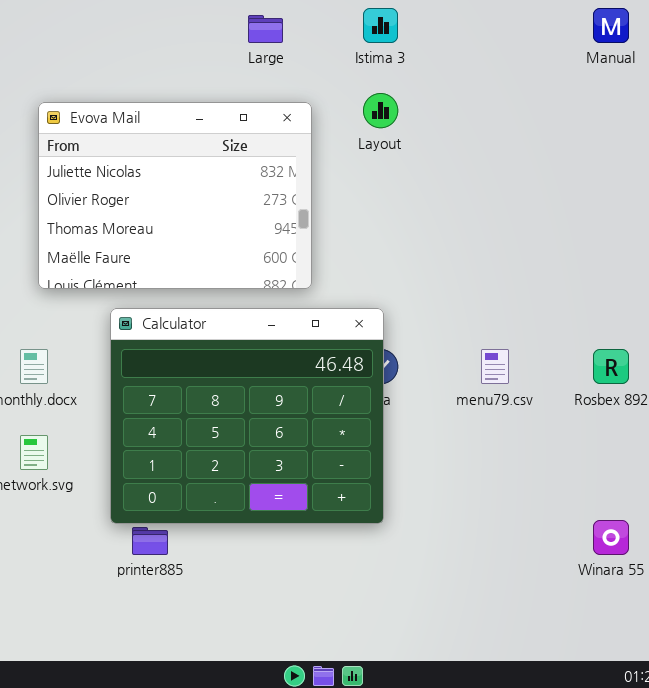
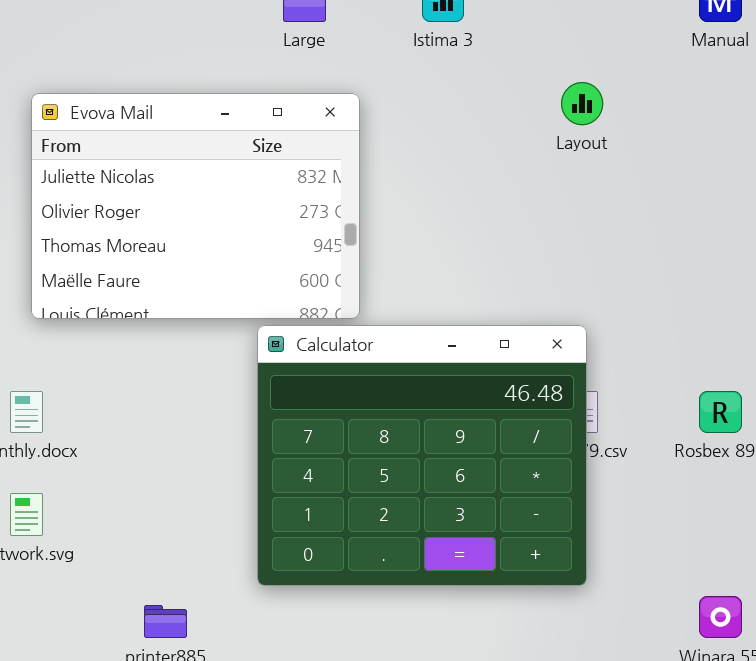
Layout: [363,93,398,128] -> [561,82,603,125], moved
Calculator: [110,308,384,524] -> [257,325,587,586], moved

